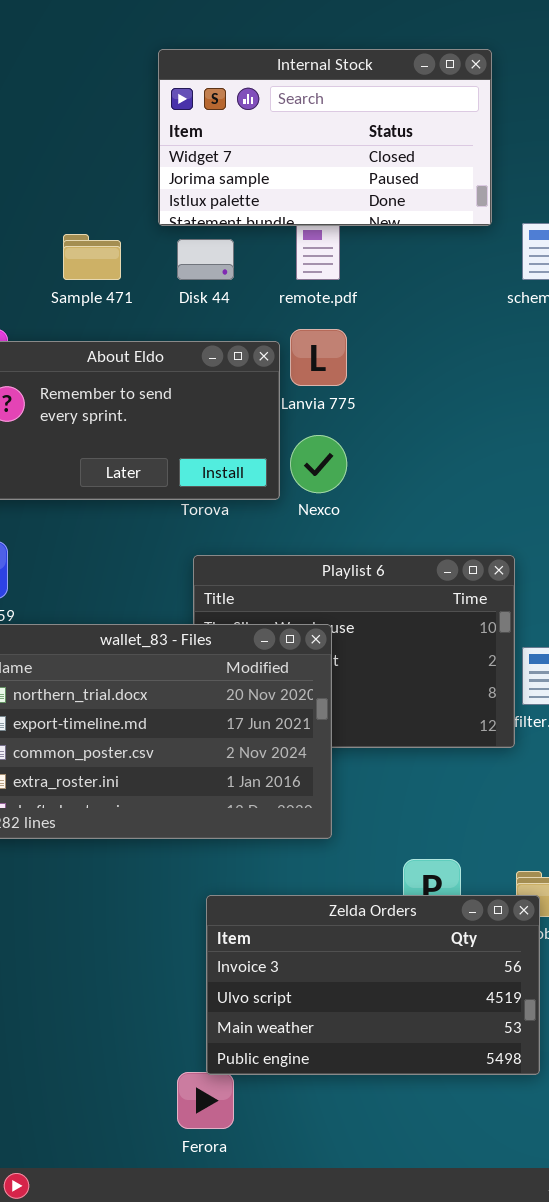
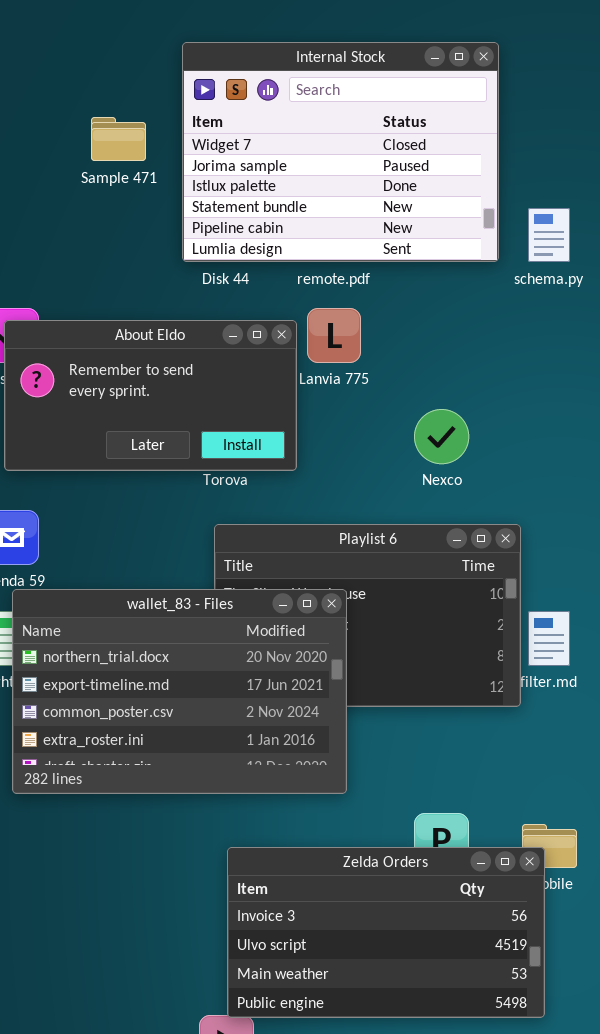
Internal Stock: [158,49,492,226] -> [182,42,499,262], resized
Sample 471: [63,234,121,280] -> [91,117,146,161], moved
Nexco: [290,435,347,493] -> [414,409,469,464], moved

